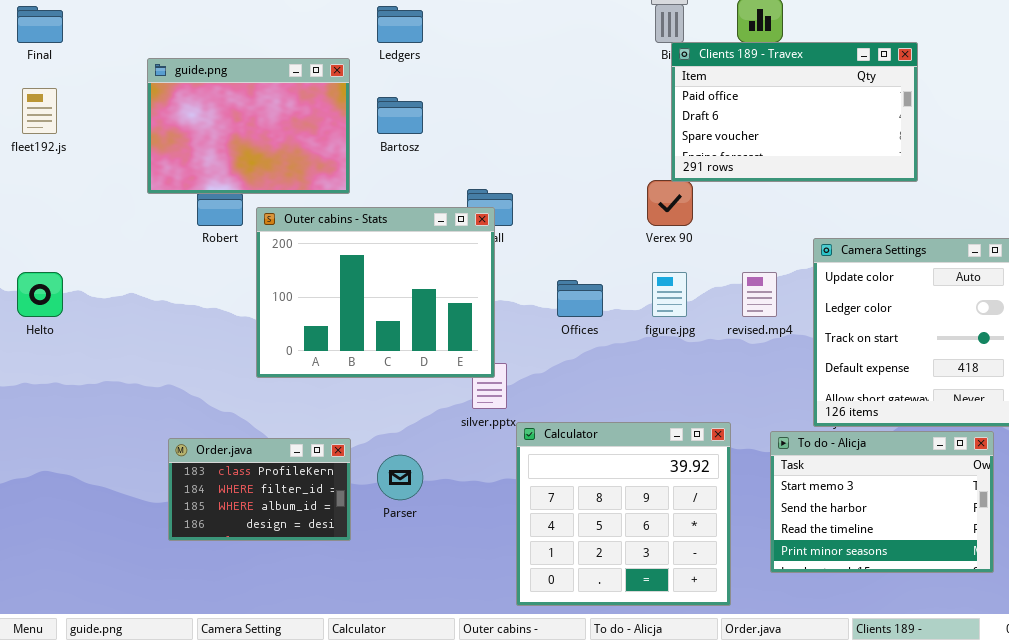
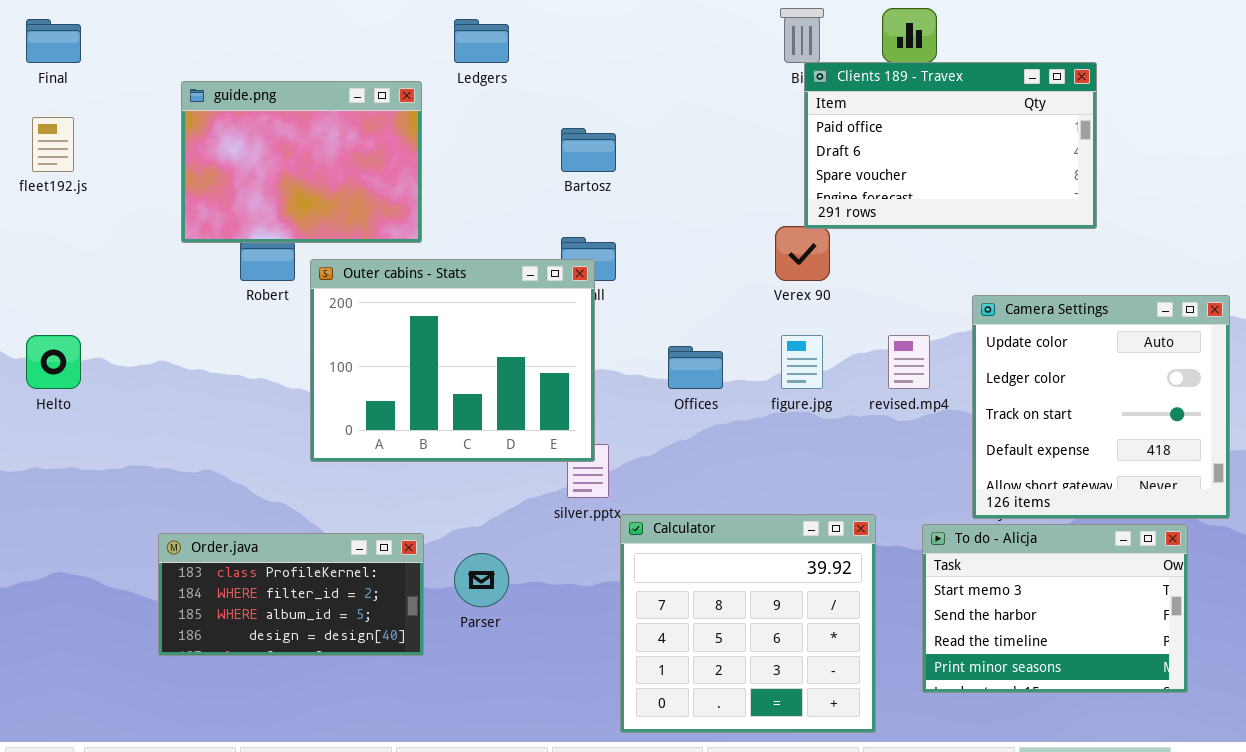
Bartosz: [377,97,423,134] -> [561,128,616,172], moved
Order.java: [168,438,351,541] -> [158,533,424,656], resized

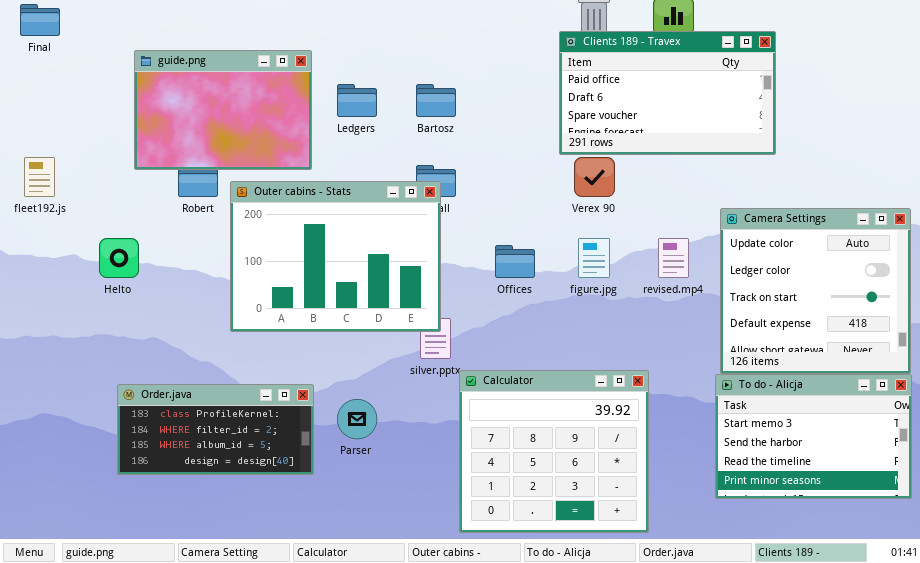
Ledgers: [454,19,509,63] -> [337,84,377,117], moved
Clients 189 - Travex: [804,62,1097,229] -> [559,31,776,155], moved
fleet192.js: [32,117,74,172] -> [24,157,55,197], moved
Helto: [26,335,81,389] -> [99,238,139,278], moved
To do - Alicja: [922,524,1188,693] -> [715,374,912,499], moved

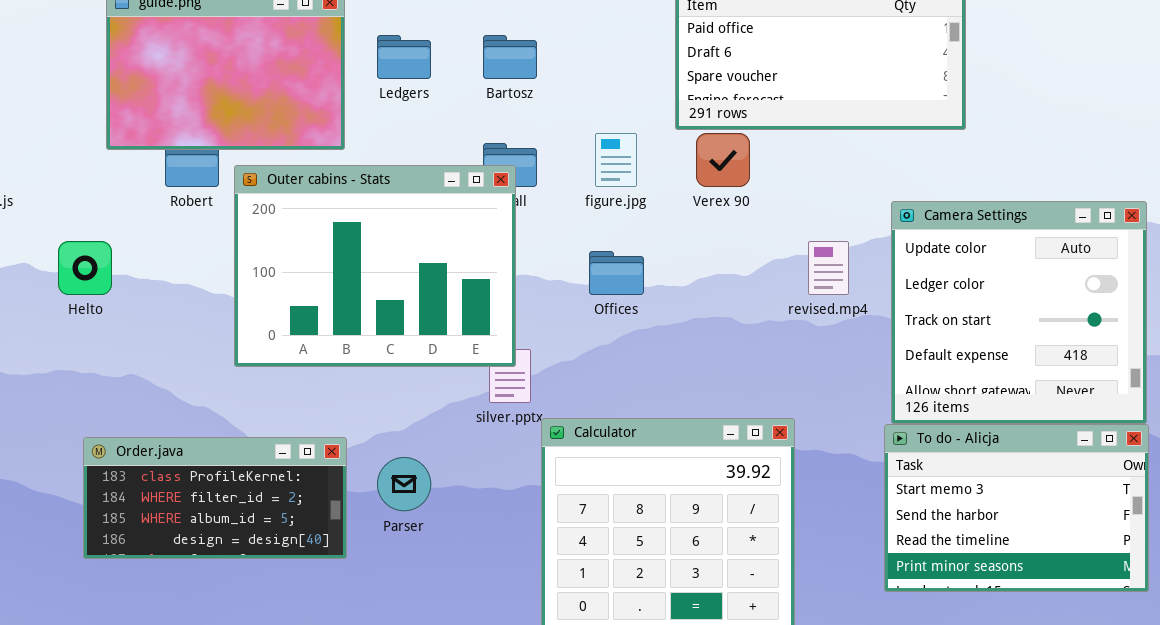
figure.jpg: [578,238,610,278] -> [595,133,637,187], moved

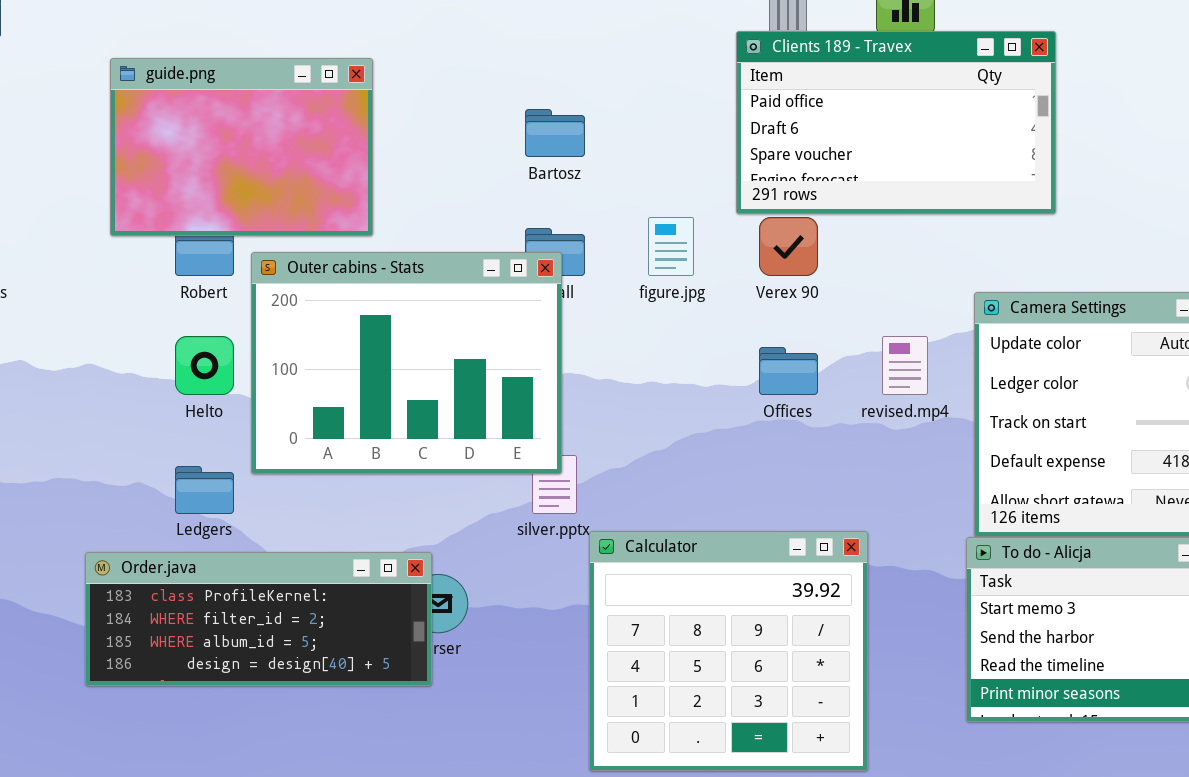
Ledgers: [377,35,431,79] -> [175,466,234,514], moved
Helto: [58,241,112,295] -> [175,336,234,395], moved
Offices: [589,251,644,295] -> [759,347,818,395], moved
Order.java: [83,437,347,559] -> [85,552,432,686], resized

